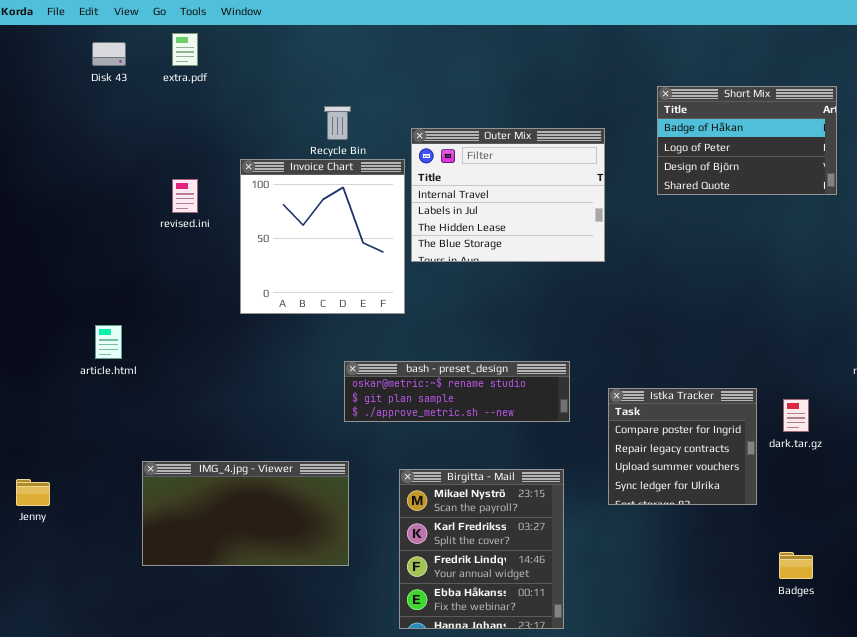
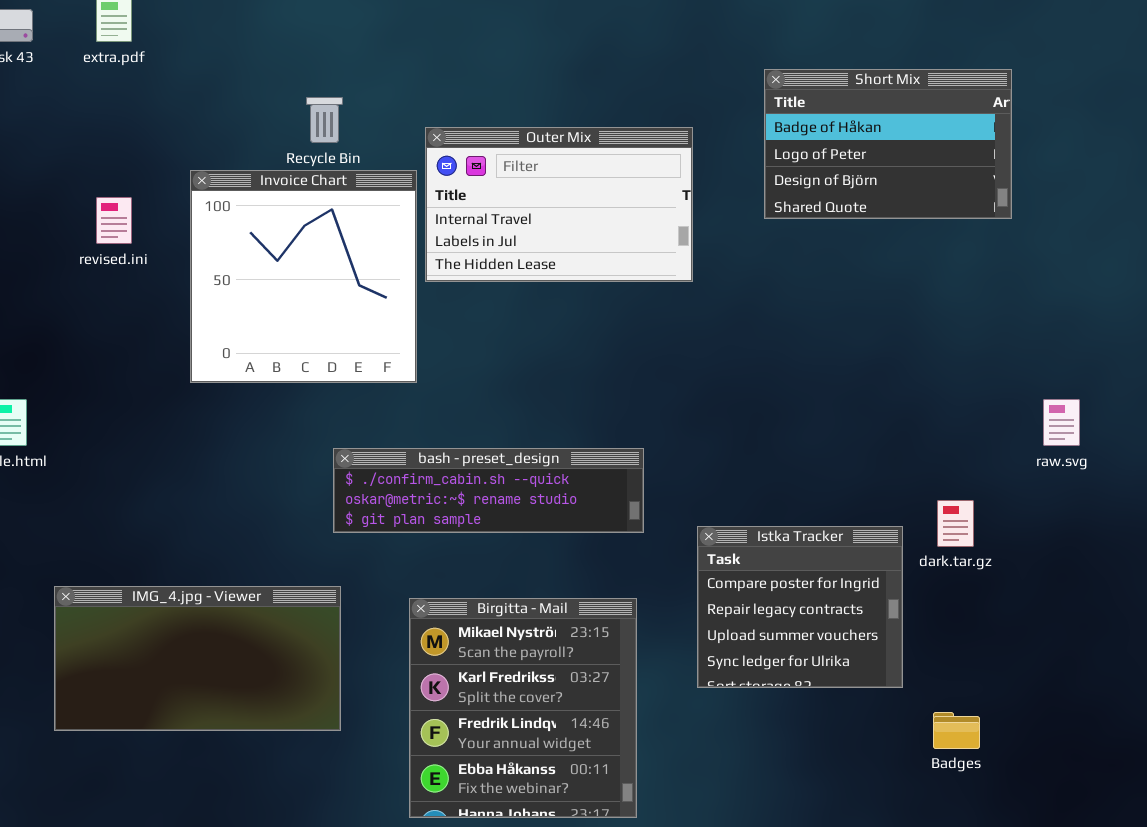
Outer Mix: [411,128,605,262] -> [425,127,693,282], resized
bash - preset_design: [344,361,570,422] -> [333,448,644,533], scrolled up 1 row
Istka Tracker: [608,388,757,505] -> [697,526,903,688], moved

